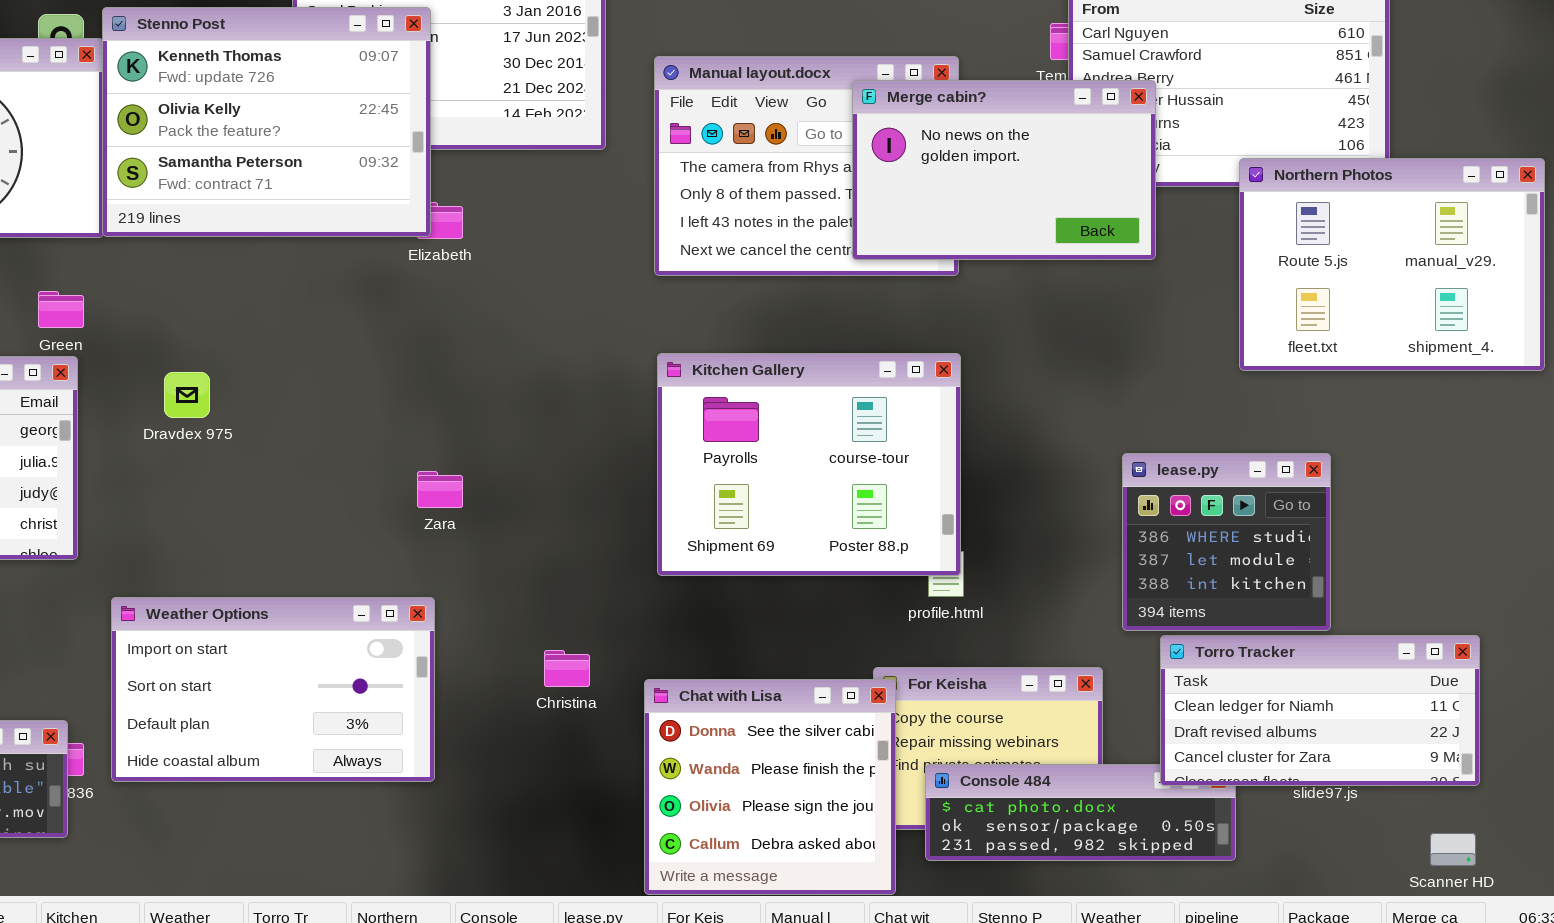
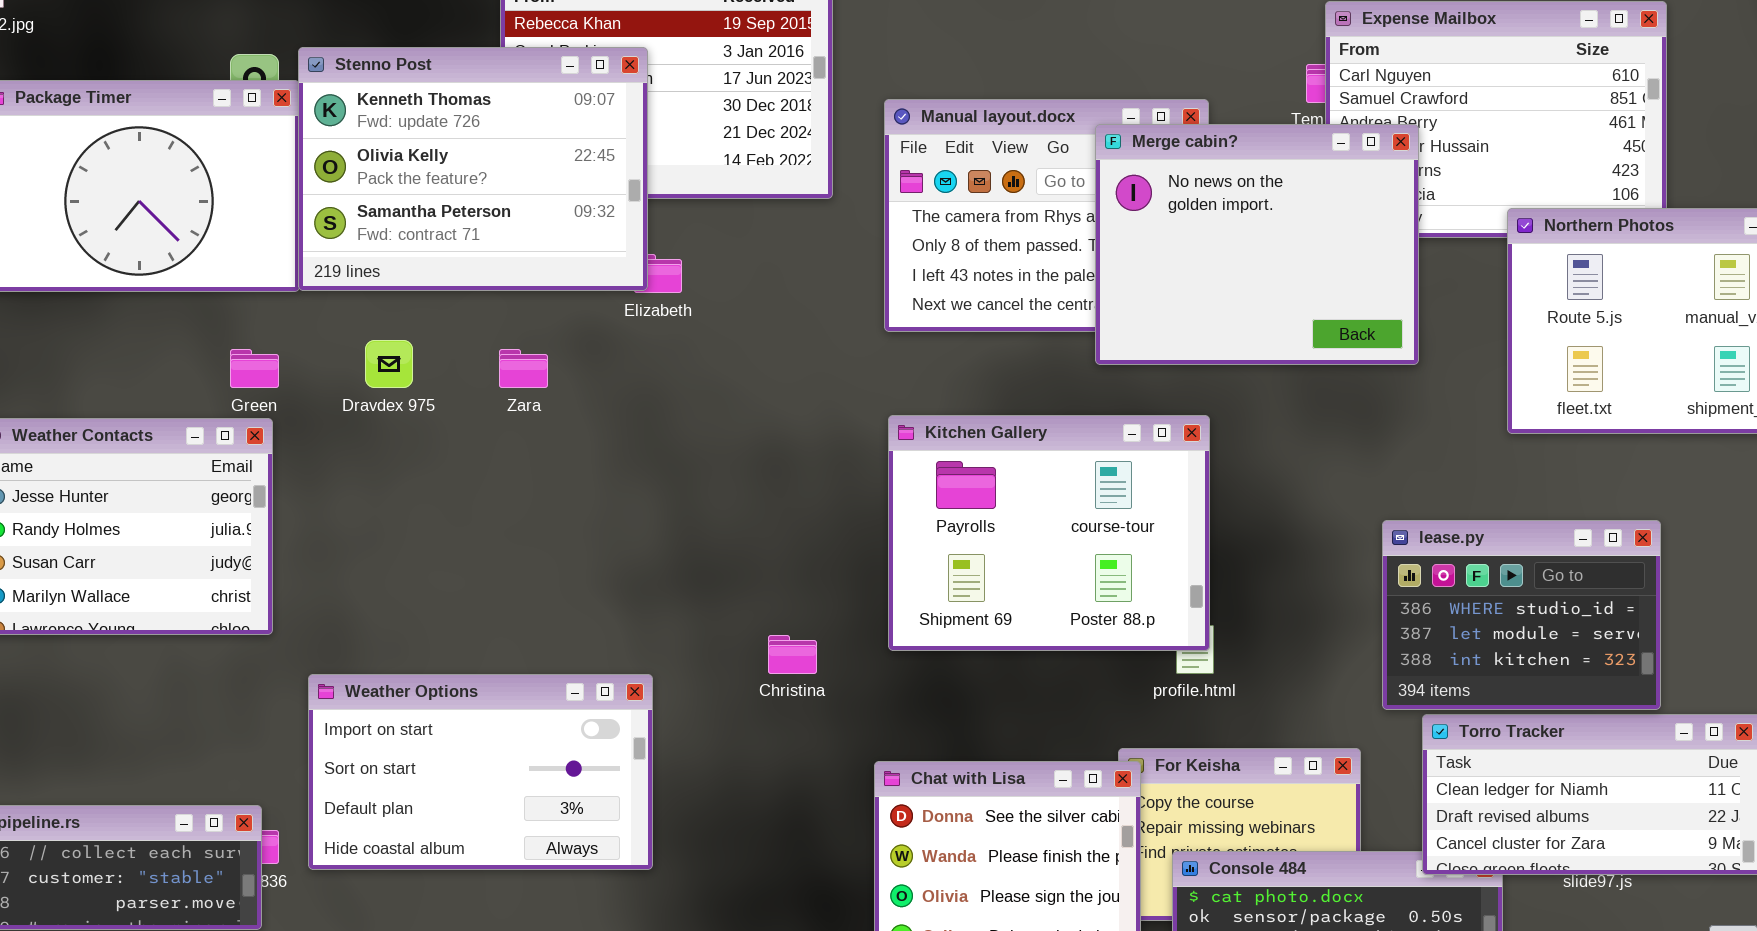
Merge cabin?: [852,80,1156,260] -> [1095,124,1419,365], resized
Dravdex 975: [164,372,210,418] -> [365,340,413,388], moved
lease.py: [1122,453,1331,631] -> [1382,520,1661,710], resized
Zara: [417,471,463,508] -> [499,349,548,388], moved
Christina: [544,650,590,687] -> [768,635,817,674], moved

